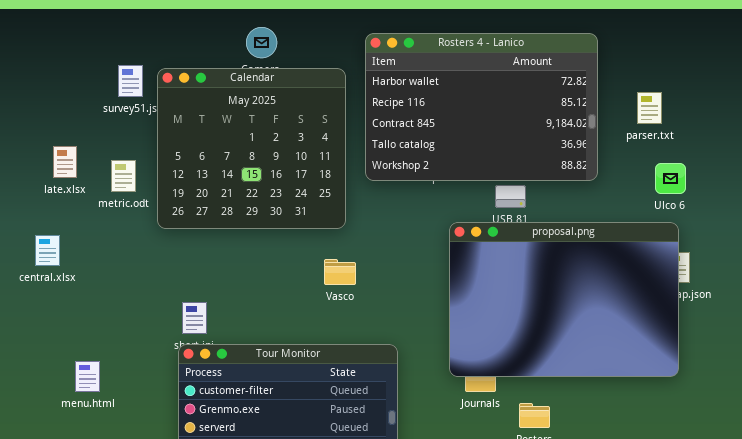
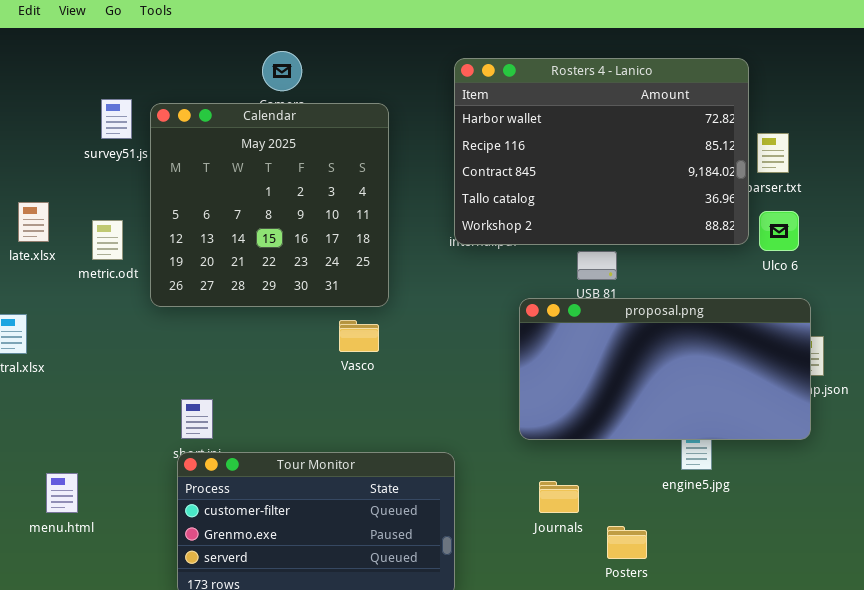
Rosters 4 - Lanico: [365,33,598,181] -> [454,58,749,245], moved
Ulco 6: [655,163,686,194] -> [759,211,799,251], moved
proposal.png: [449,222,679,377] -> [519,298,811,440], resized
Vasco: [324,259,356,285] -> [339,320,379,352], moved

